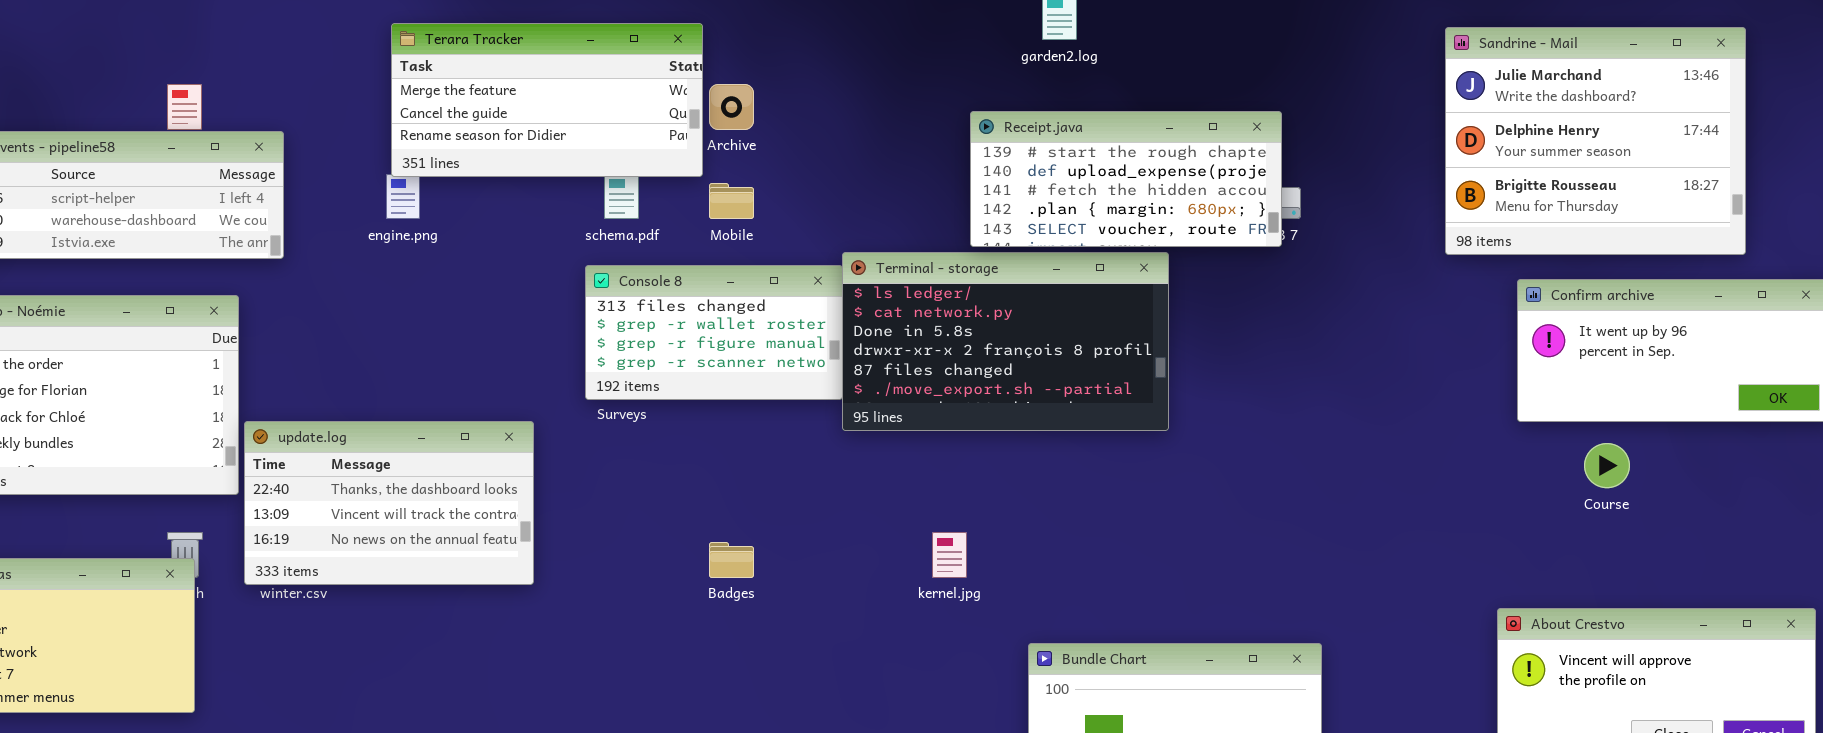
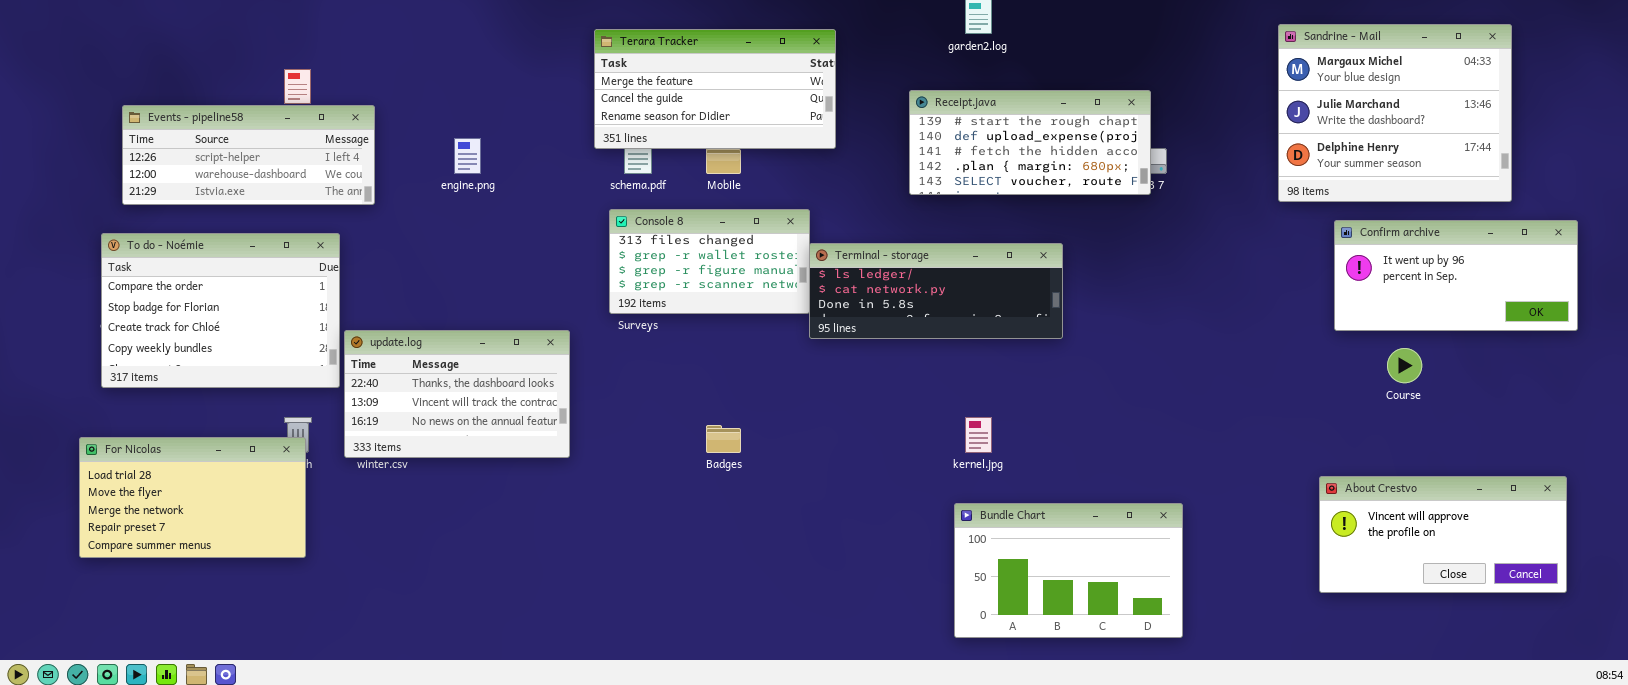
Terara Tracker: [391,23,703,177] -> [594,29,836,149], moved
Sandrine - Mail: [1445,27,1746,255] -> [1278,24,1512,202], scrolled up 1 row
Terminal - storage: [842,252,1169,431] -> [809,243,1063,339], resized
kernel.jpg: [932,532,967,578] -> [965,417,992,453], moved

